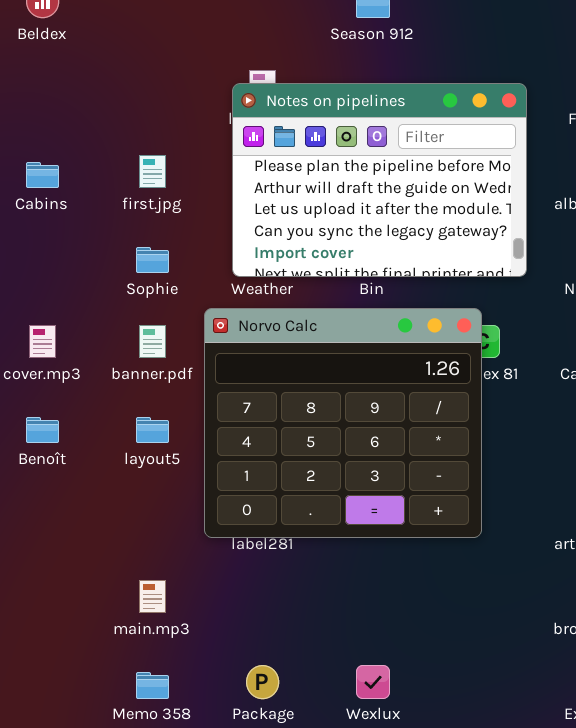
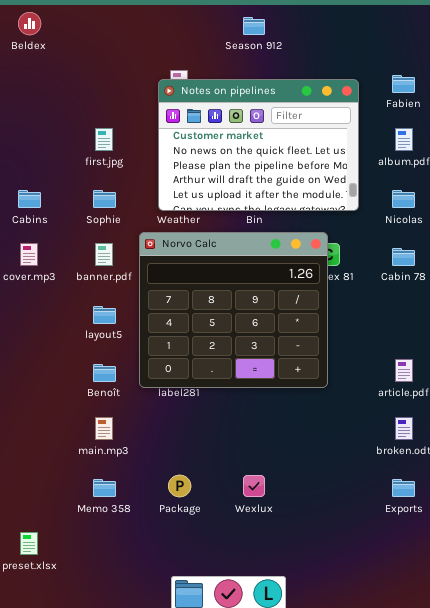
Notes on pipelines: [232,83,527,277] -> [158,79,359,211], scrolled up 2 rows
Cabins: [26,162,59,188] -> [18,190,41,208], moved
Benoît: [26,417,59,443] -> [93,364,116,382], moved

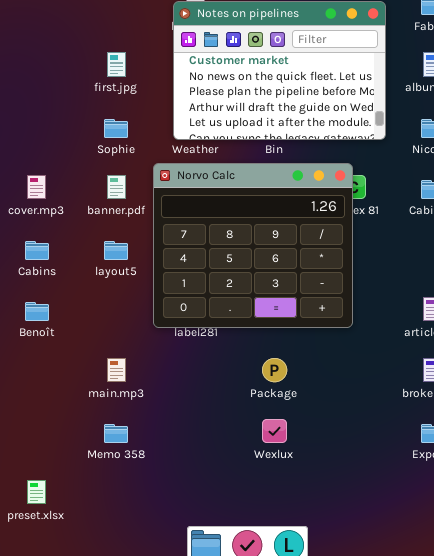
Cabins: [18,190,41,208] -> [25,241,49,260], moved
Benoît: [93,364,116,382] -> [25,302,49,321], moved
Package: [168,475,191,497] -> [262,358,287,382], moved

